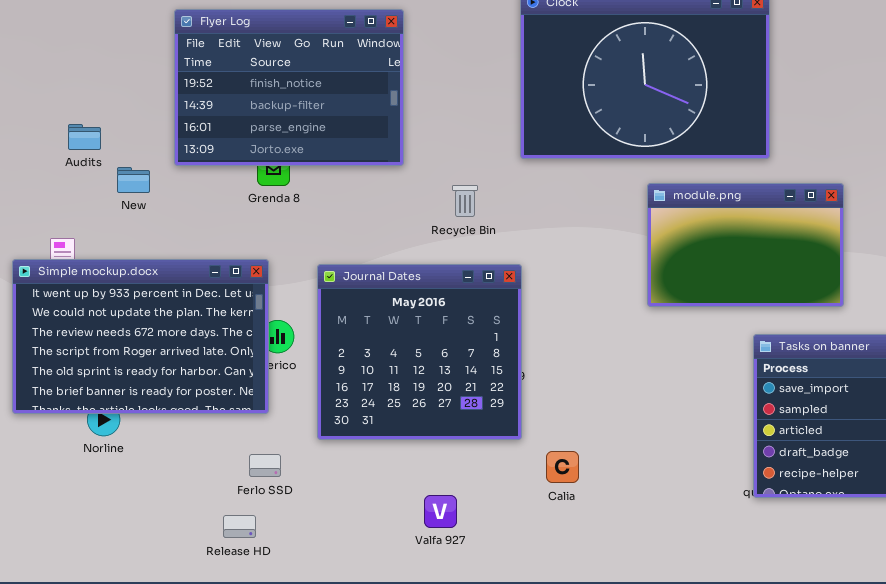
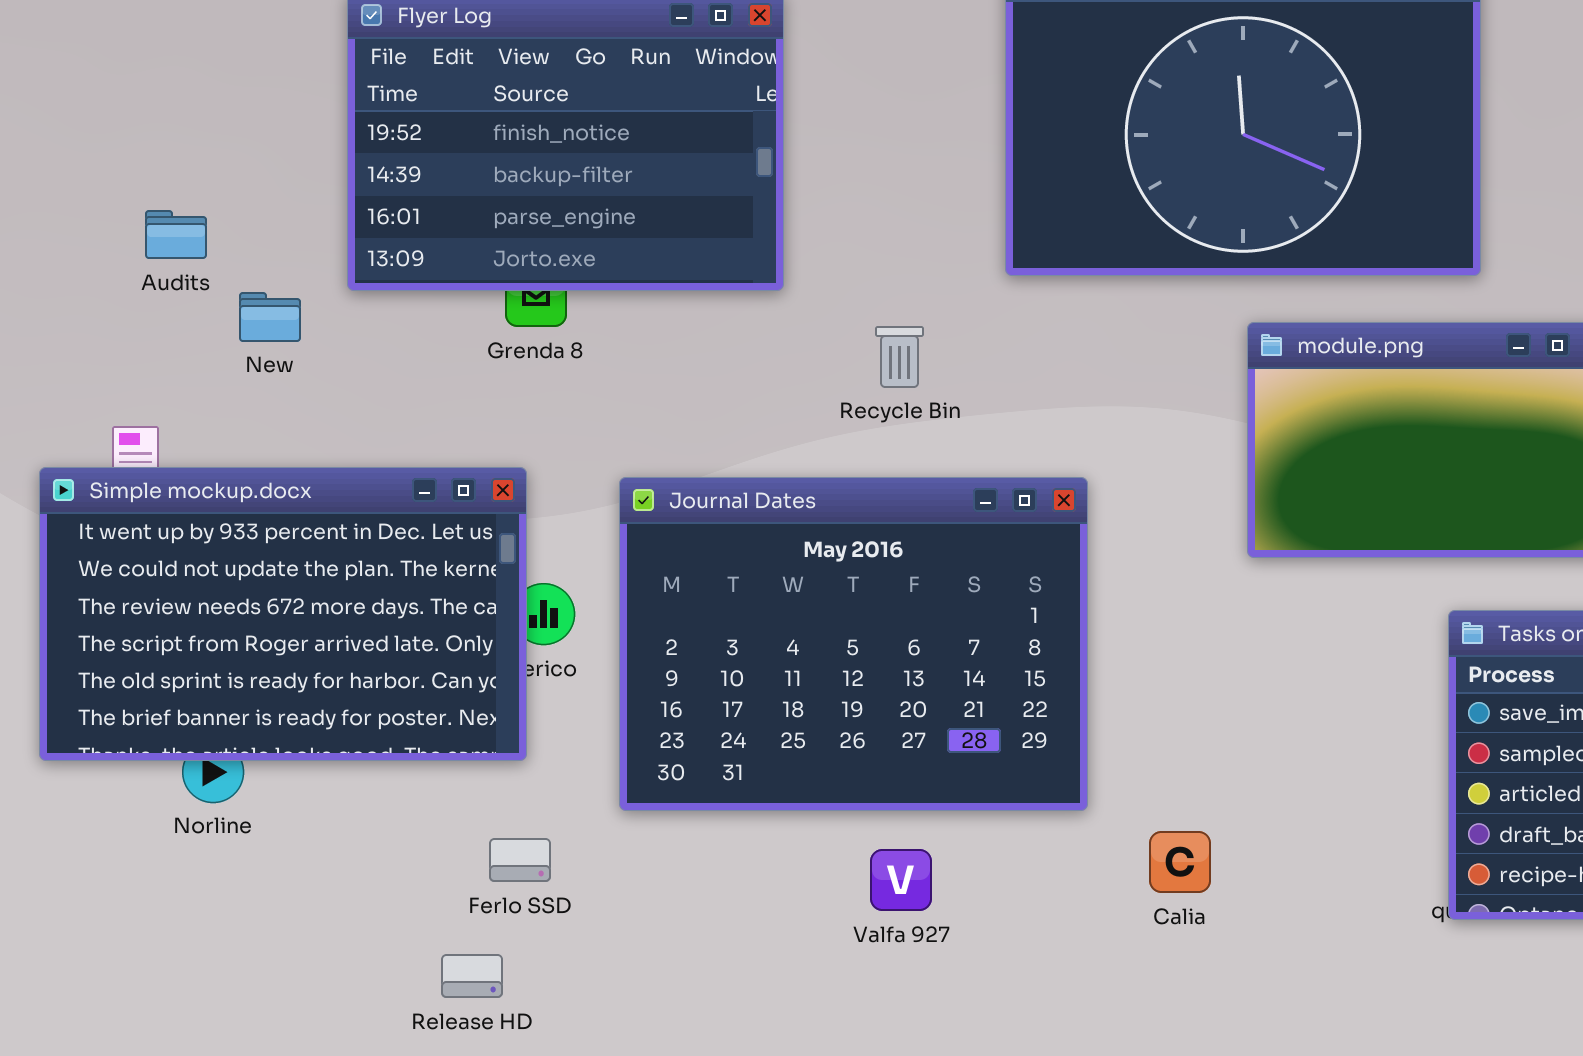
Journal Dates: [317,264,522,440] -> [619,477,1088,811], resized
Calia: [546,451,579,483] -> [1149,831,1211,893], moved
Valfa 927: [424,495,457,528] -> [870,849,932,911], moved

